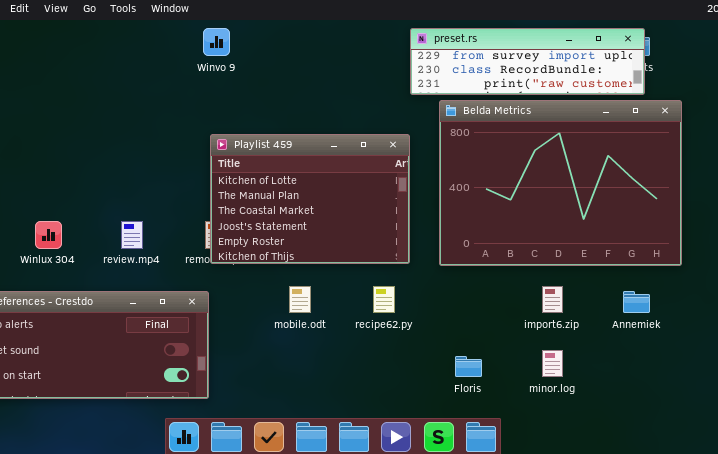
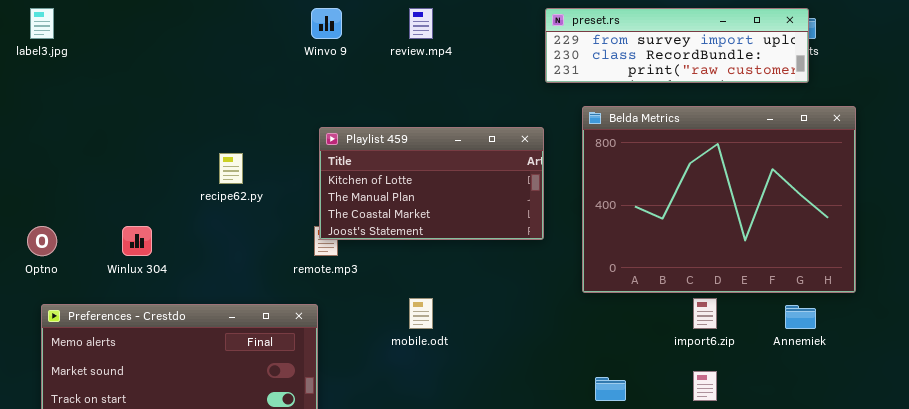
Belda Metrics: [439,100,682,266] -> [582,106,856,293], moved
Playlist 459: [210,134,410,264] -> [319,127,544,240], resized
review.mp4: [121,221,143,249] -> [409,8,433,39], moved
recipe62.py: [373,286,395,313] -> [219,153,243,184], moved

